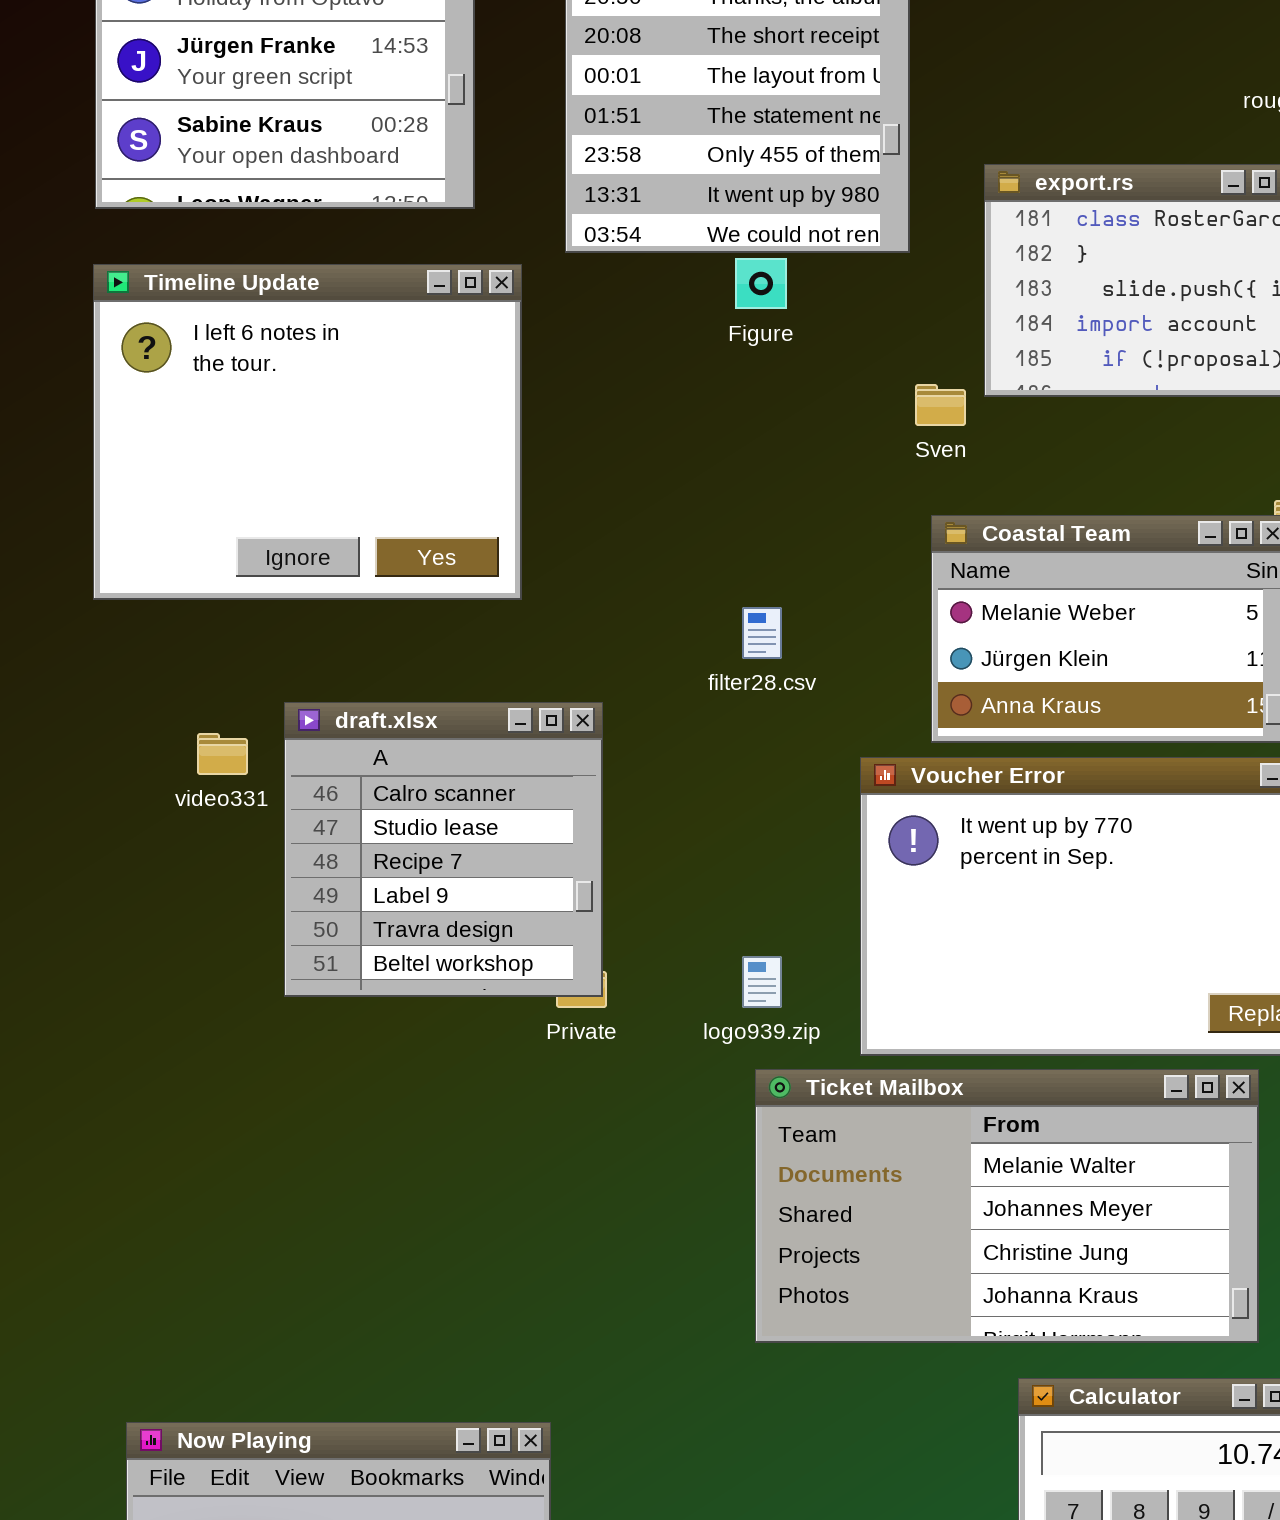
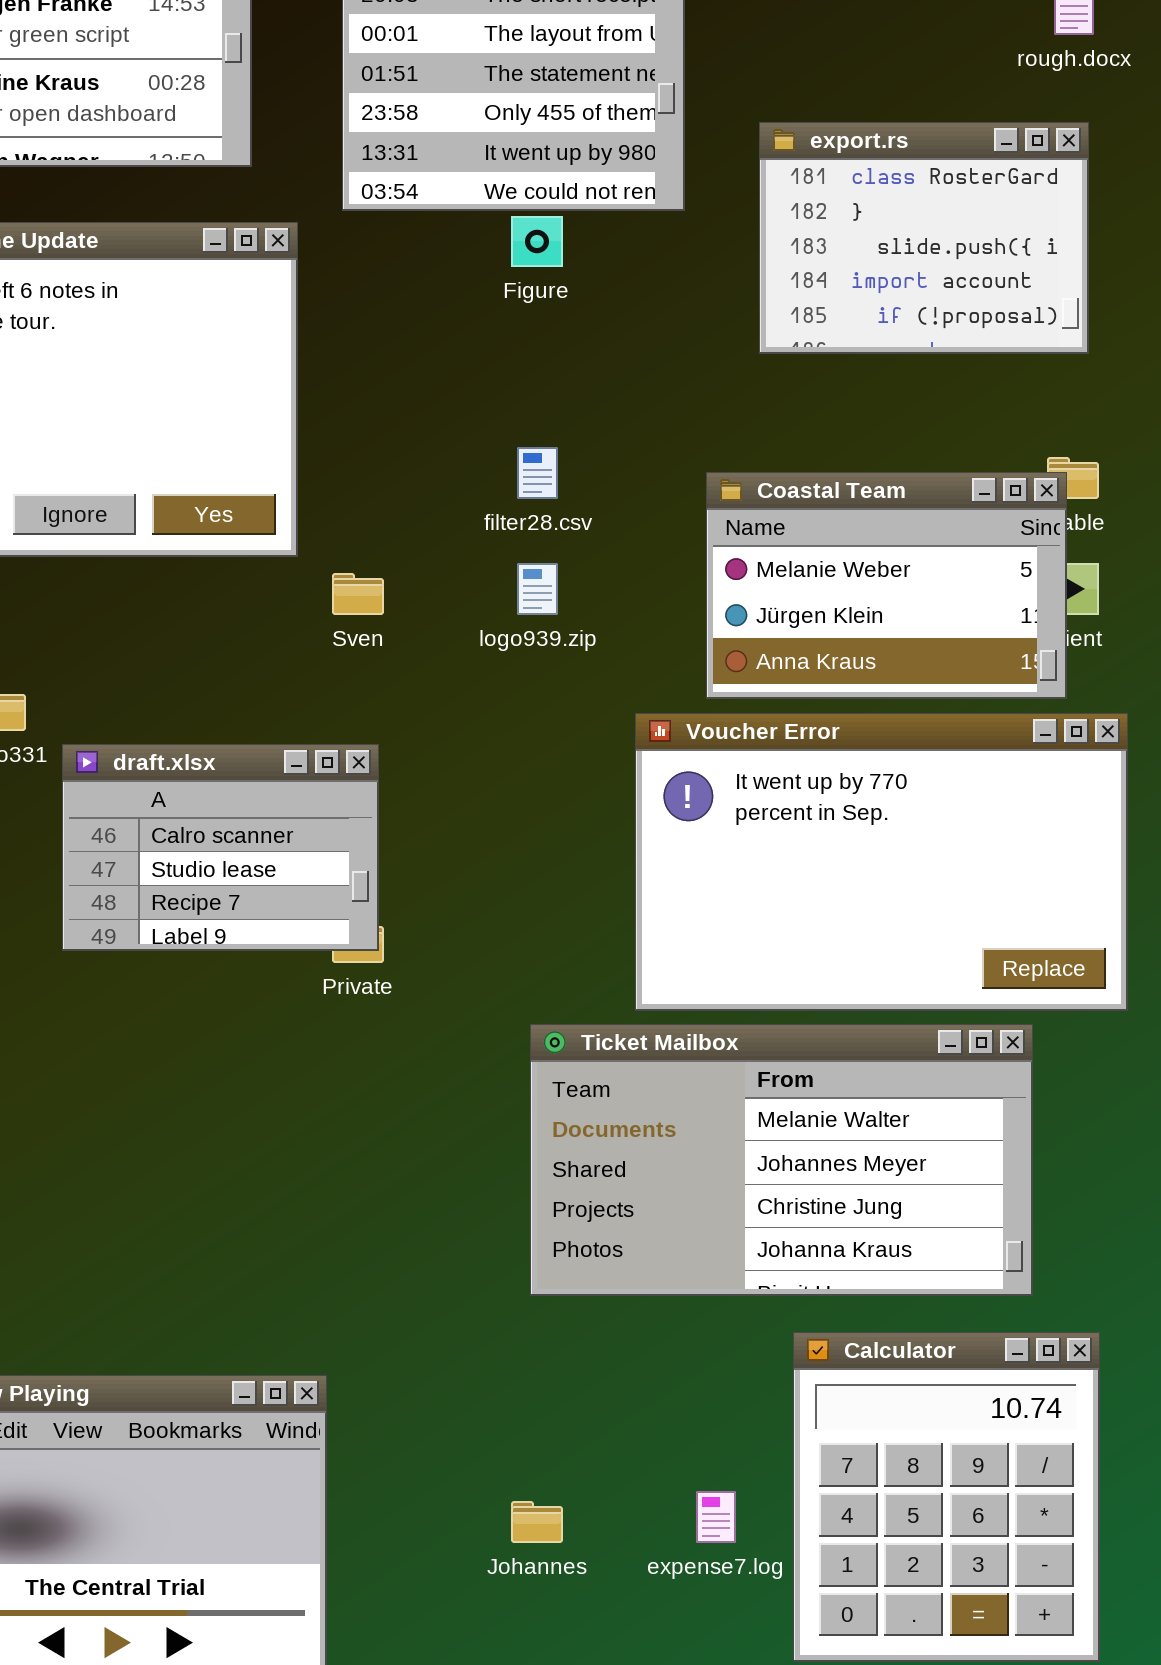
Sven: [915,384,966,426] -> [332,573,384,615], moved
filter28.csv: [742,607,782,659] -> [517,447,558,499], moved
draft.xlsx: [284,702,603,997] -> [62,744,379,951], resized
logo939.zip: [742,956,782,1008] -> [517,563,558,615], moved

